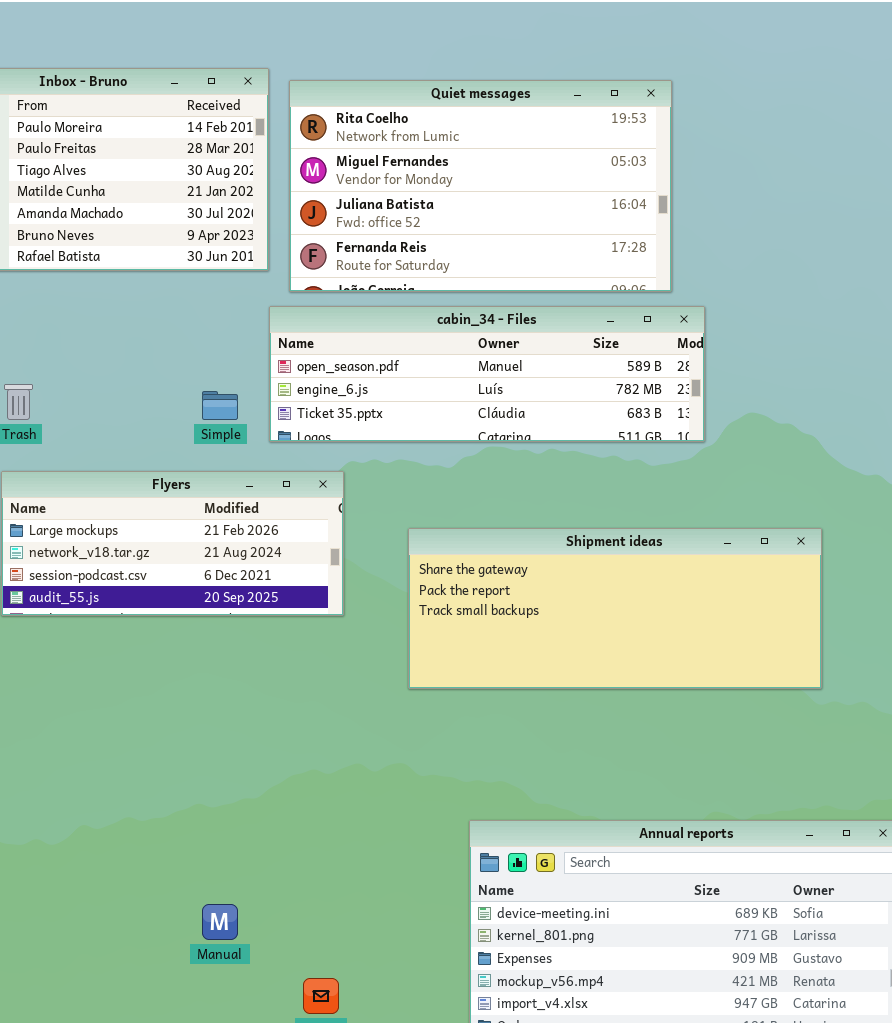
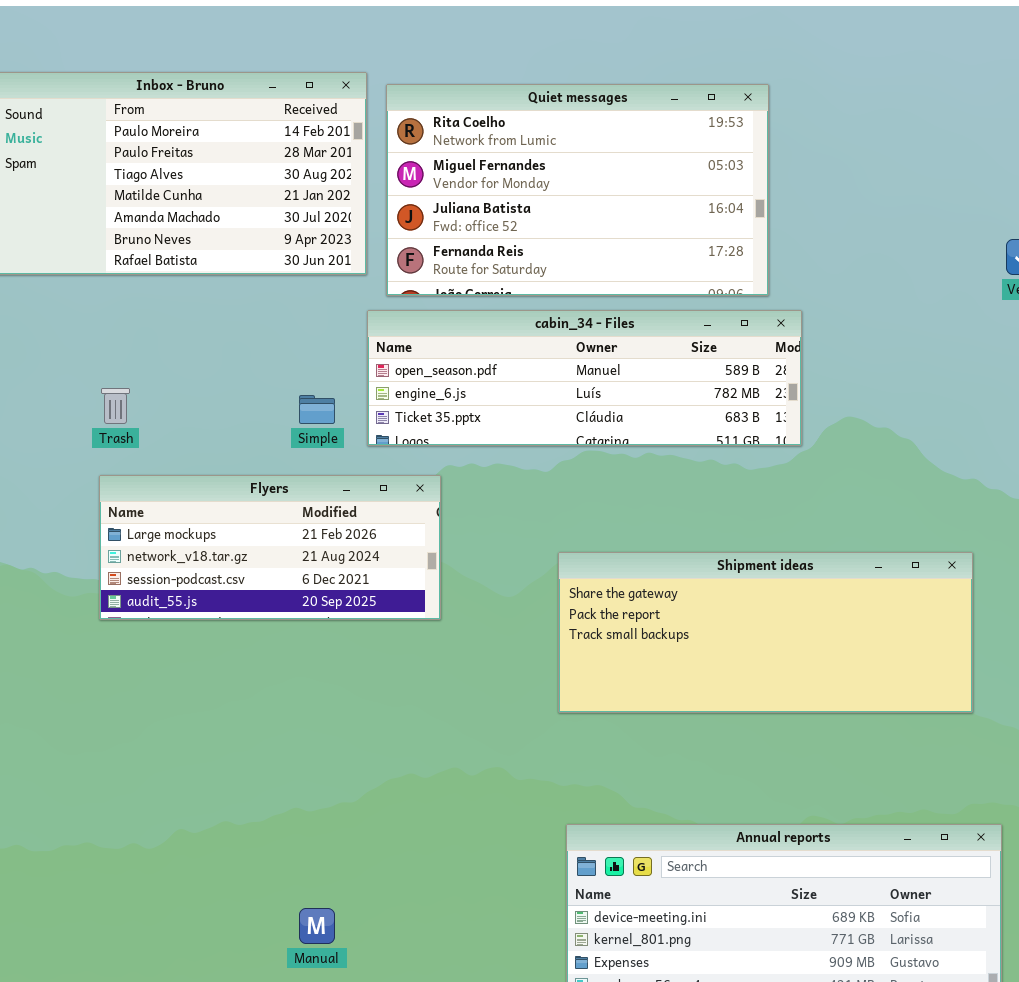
Shipment ideas: [408,528,822,689] -> [558,552,973,713], moved

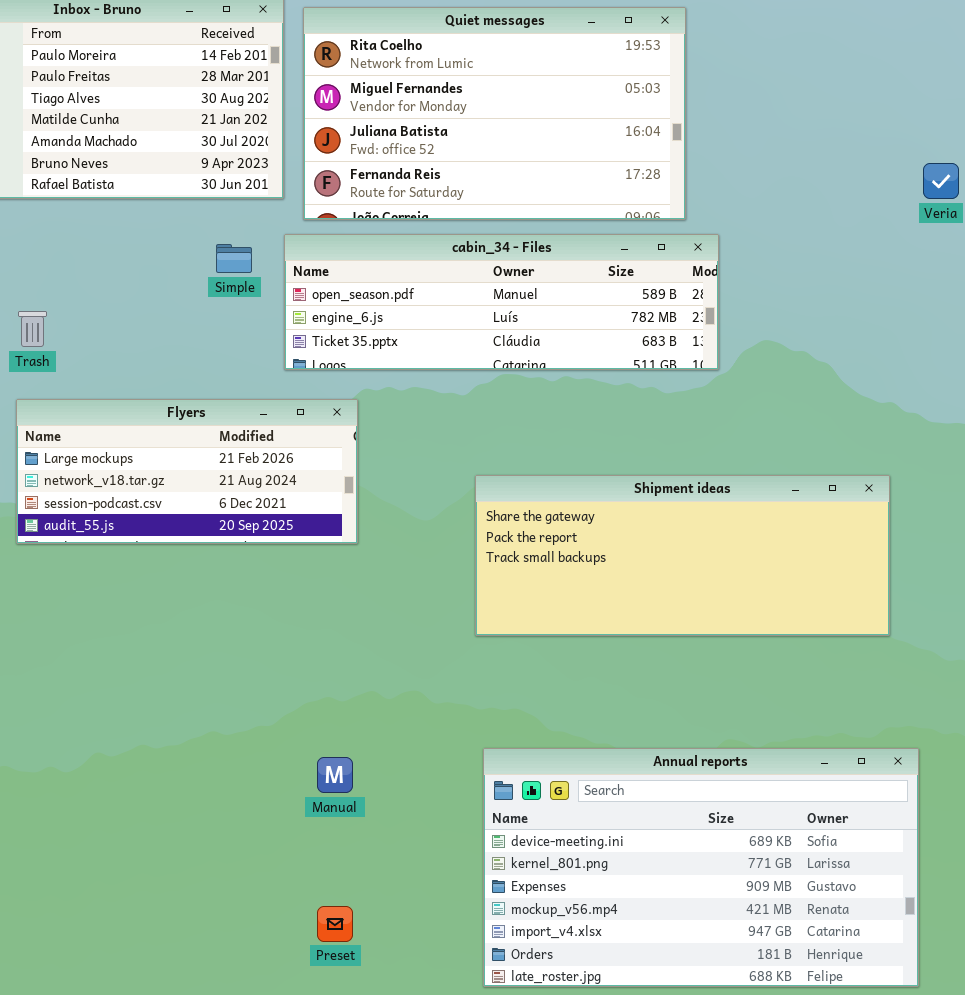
Simple: [299,395,335,424] -> [216,244,252,273], moved
Manual: [299,908,335,944] -> [317,757,353,793], moved

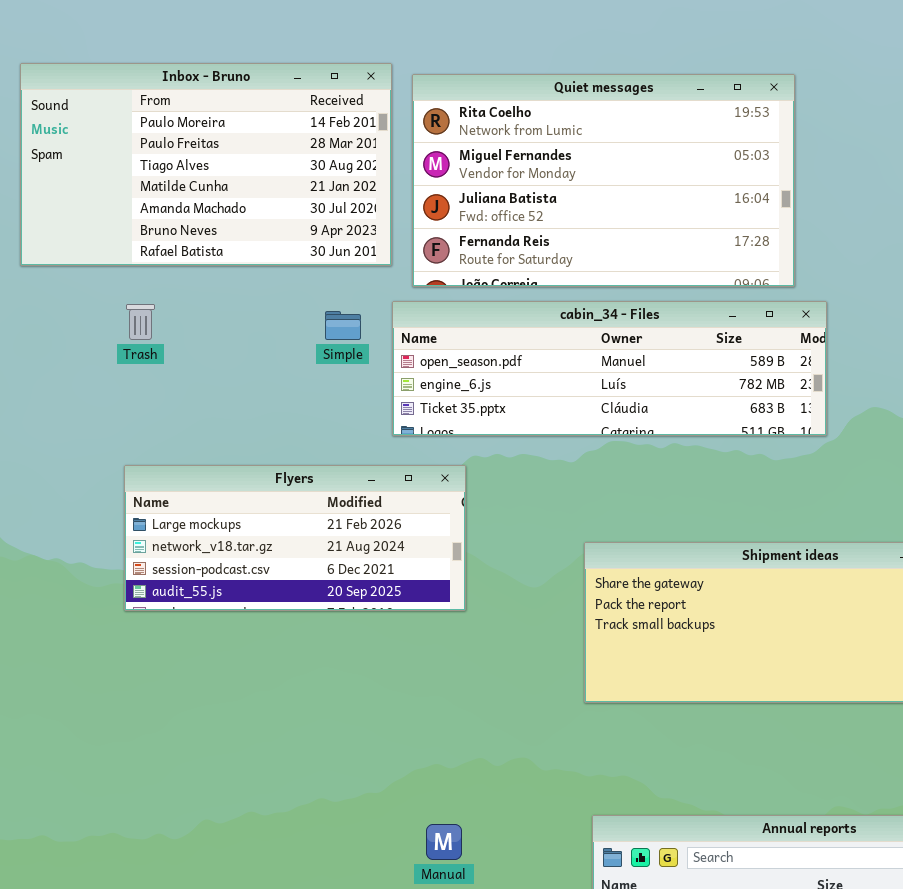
Trash: [18,311,47,347] -> [126,304,155,340], moved

